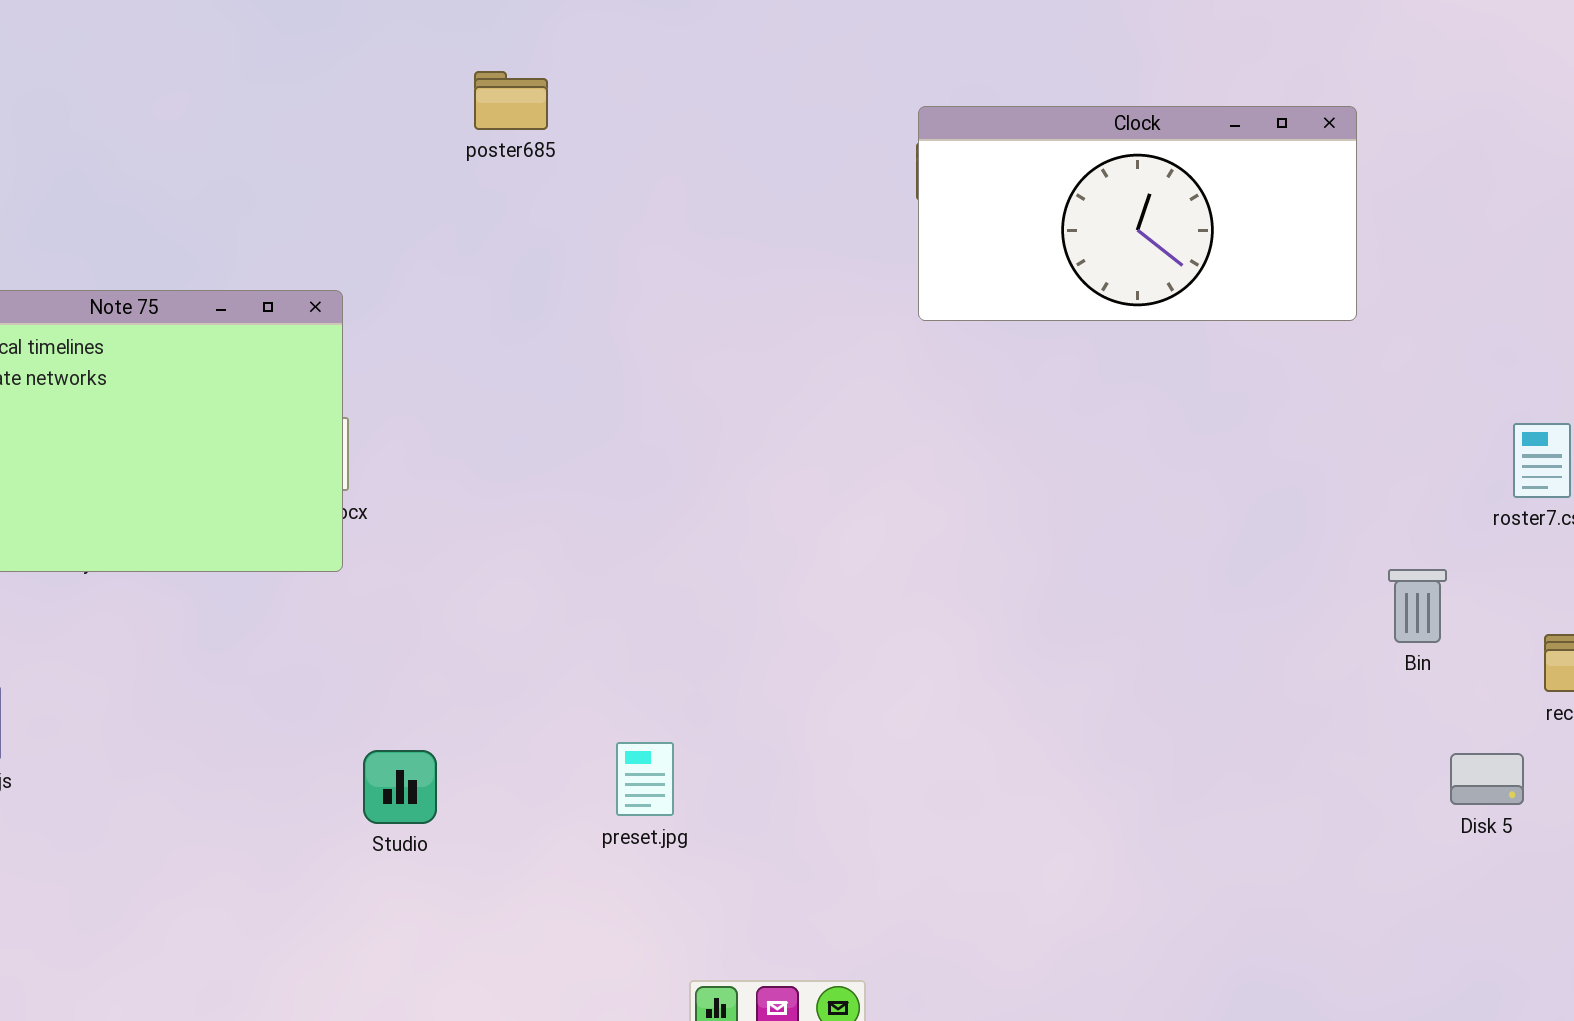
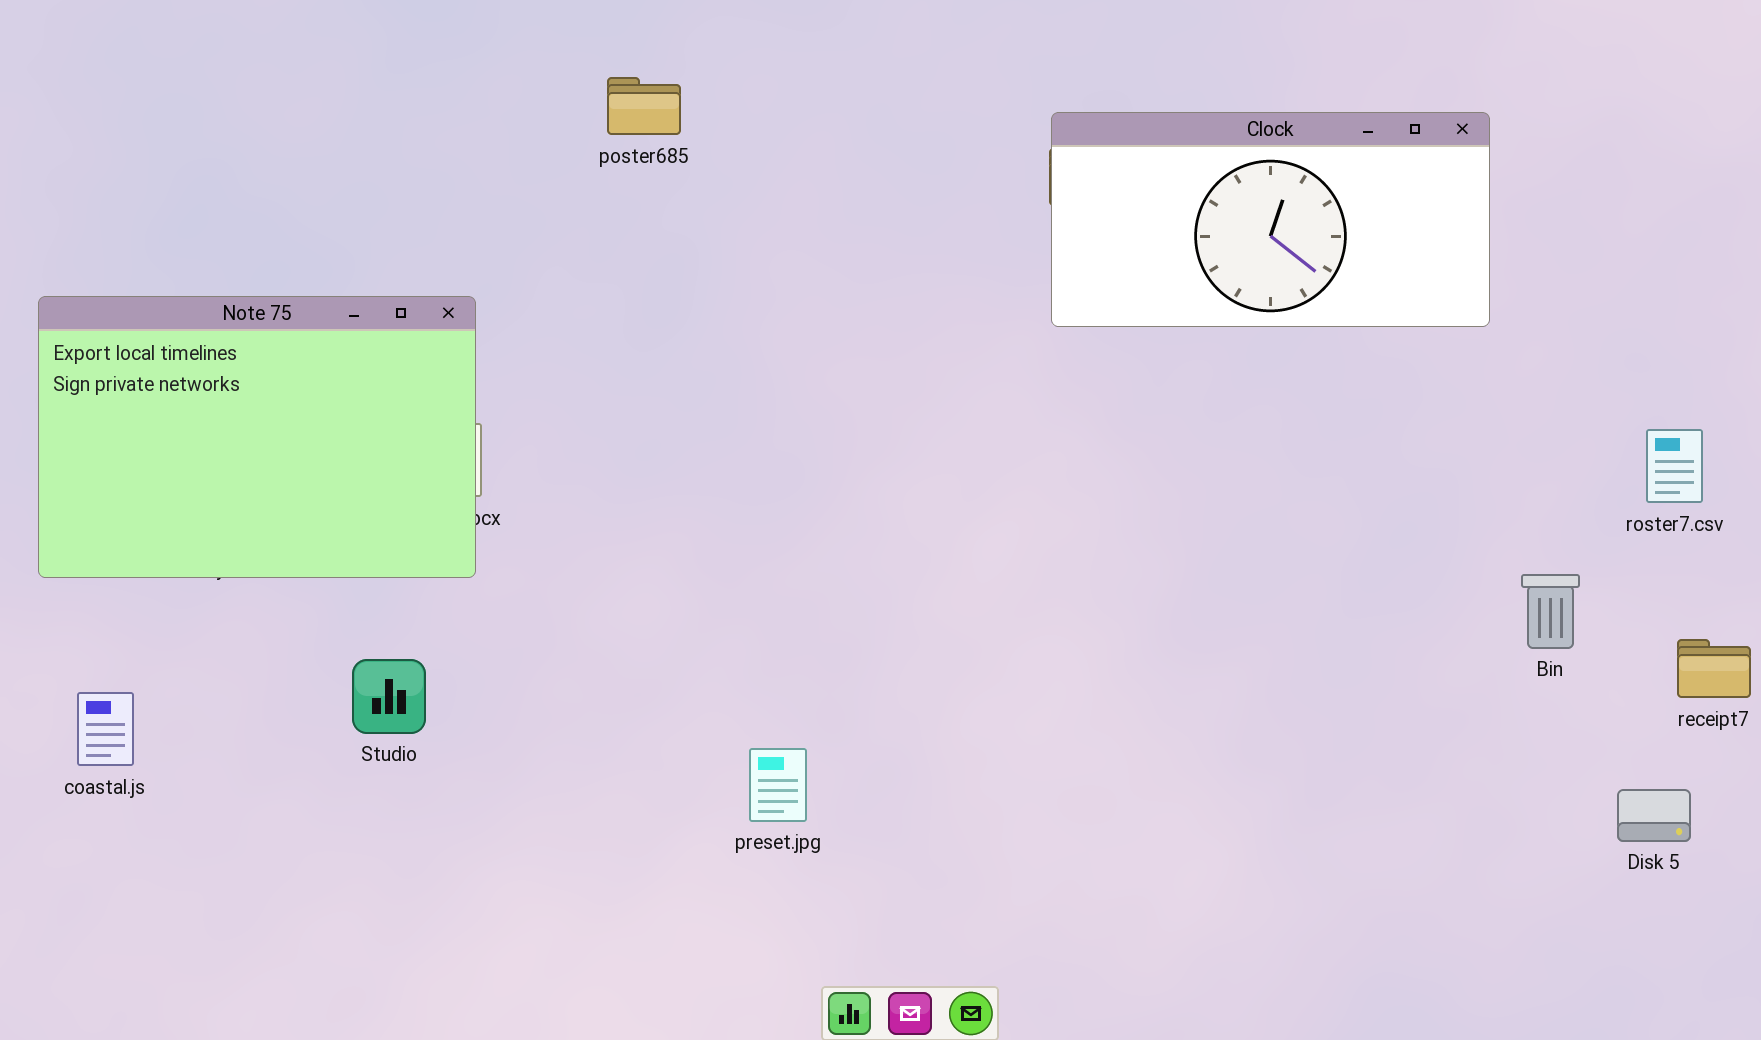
Studio: [363,750,437,824] -> [352,659,426,734], moved
Disk 5: [1450,753,1524,805] -> [1617,789,1691,842], moved

